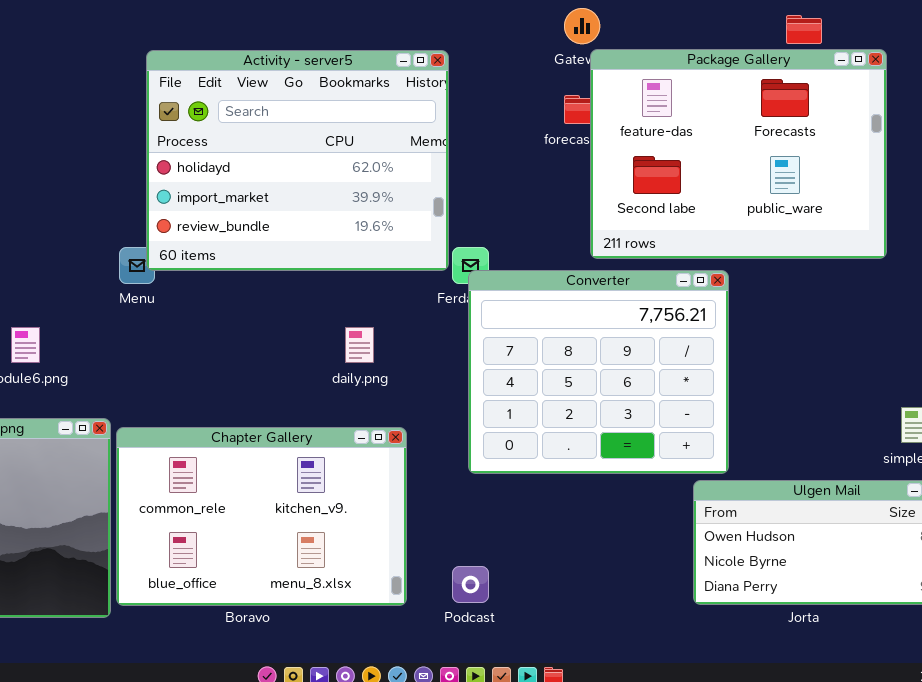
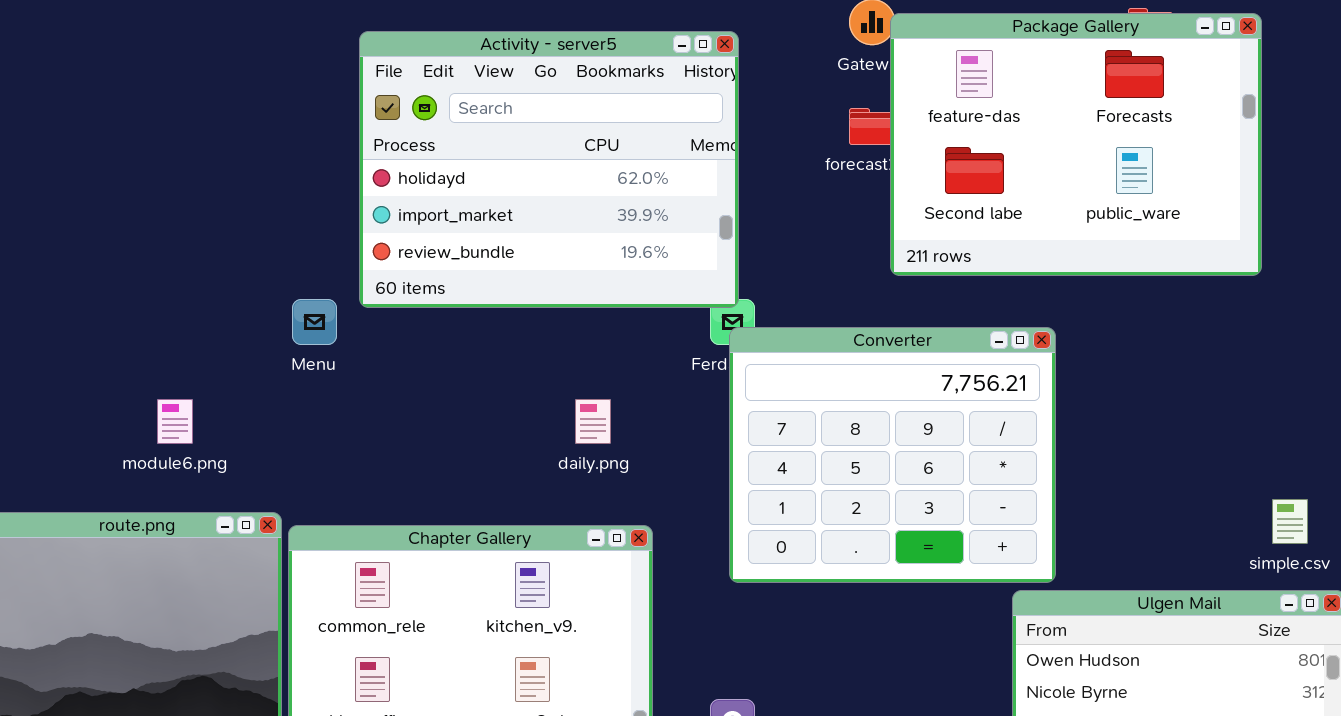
Package Gallery: [590,49,887,259] -> [890,13,1262,276], moved
Activity - server5: [146,50,449,271] -> [359,31,739,308], moved

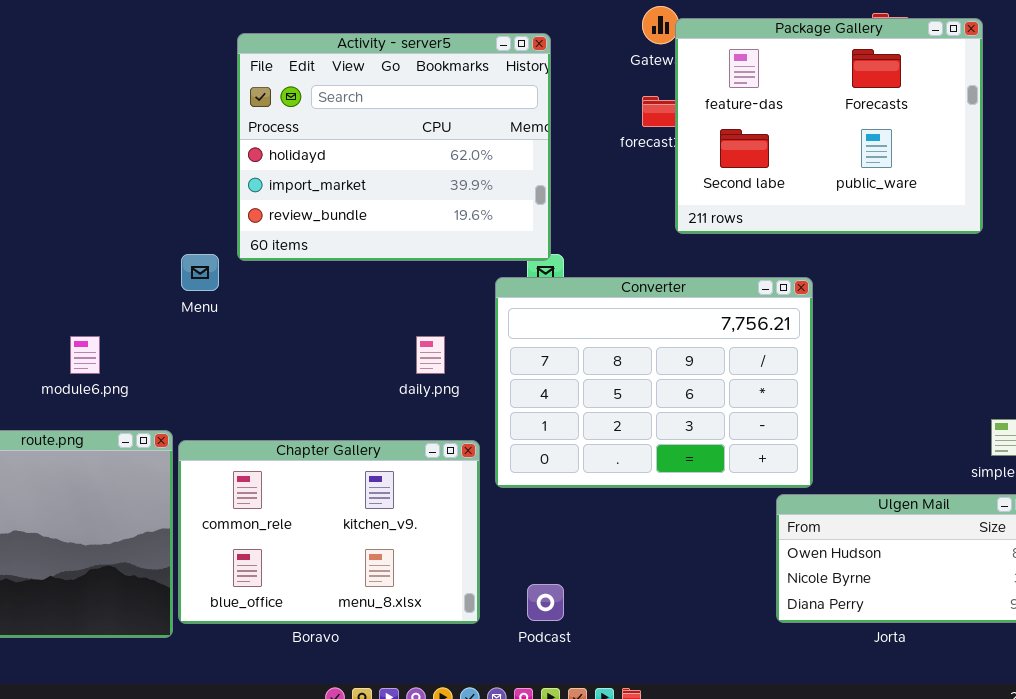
Converter: [729,327,1056,583] -> [495,277,813,488], resized

